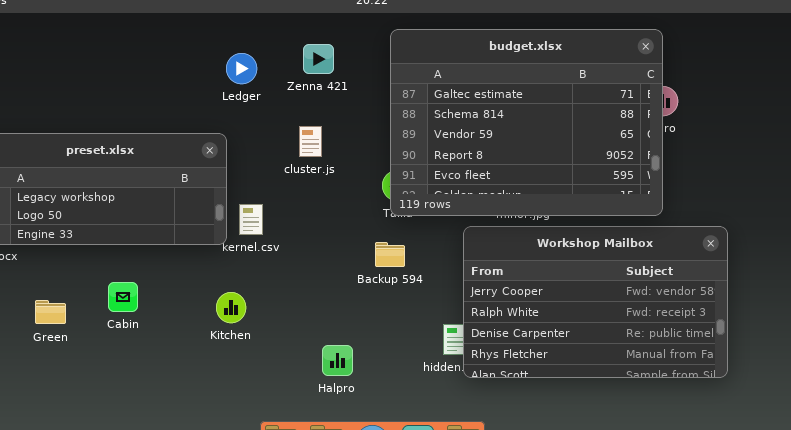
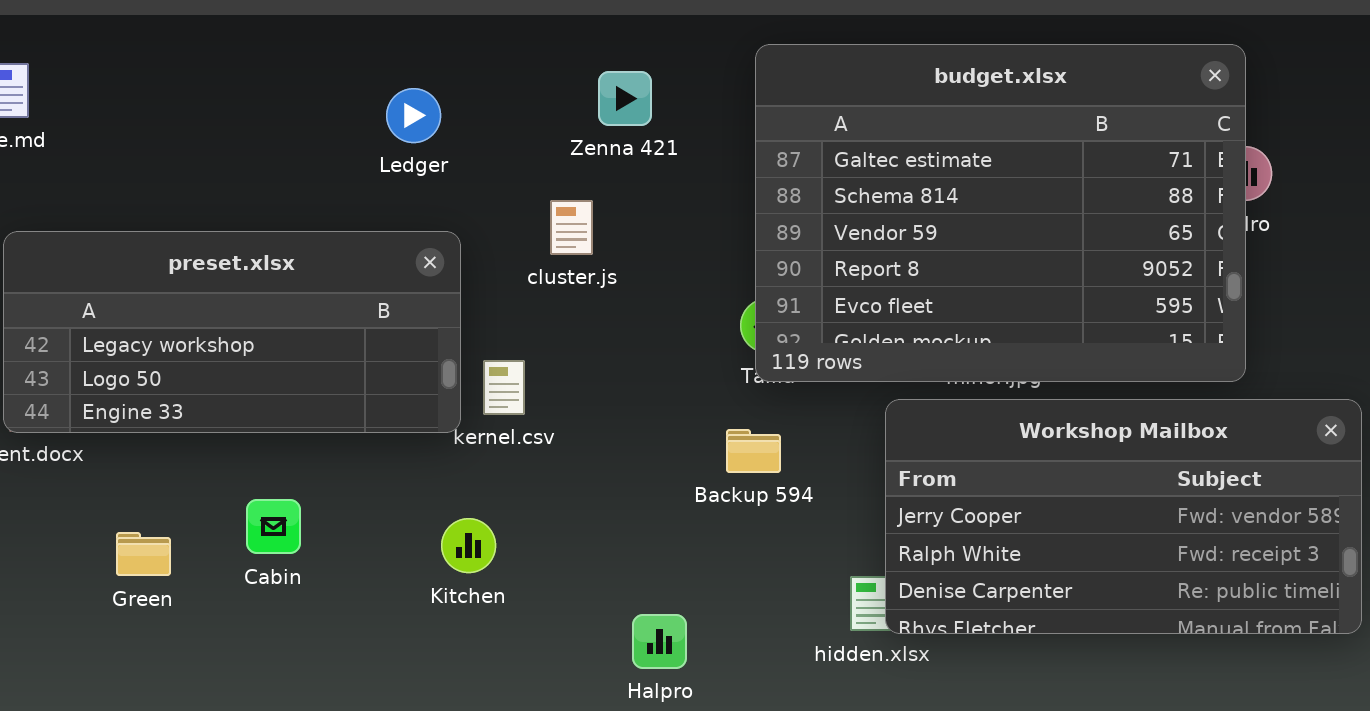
Ledger: [226,53,257,84] -> [386,88,441,143], moved
cluster.js: [299,126,322,157] -> [550,200,593,255], moved
Workshop Mailbox: [463,226,728,378] -> [885,399,1362,634], resized

